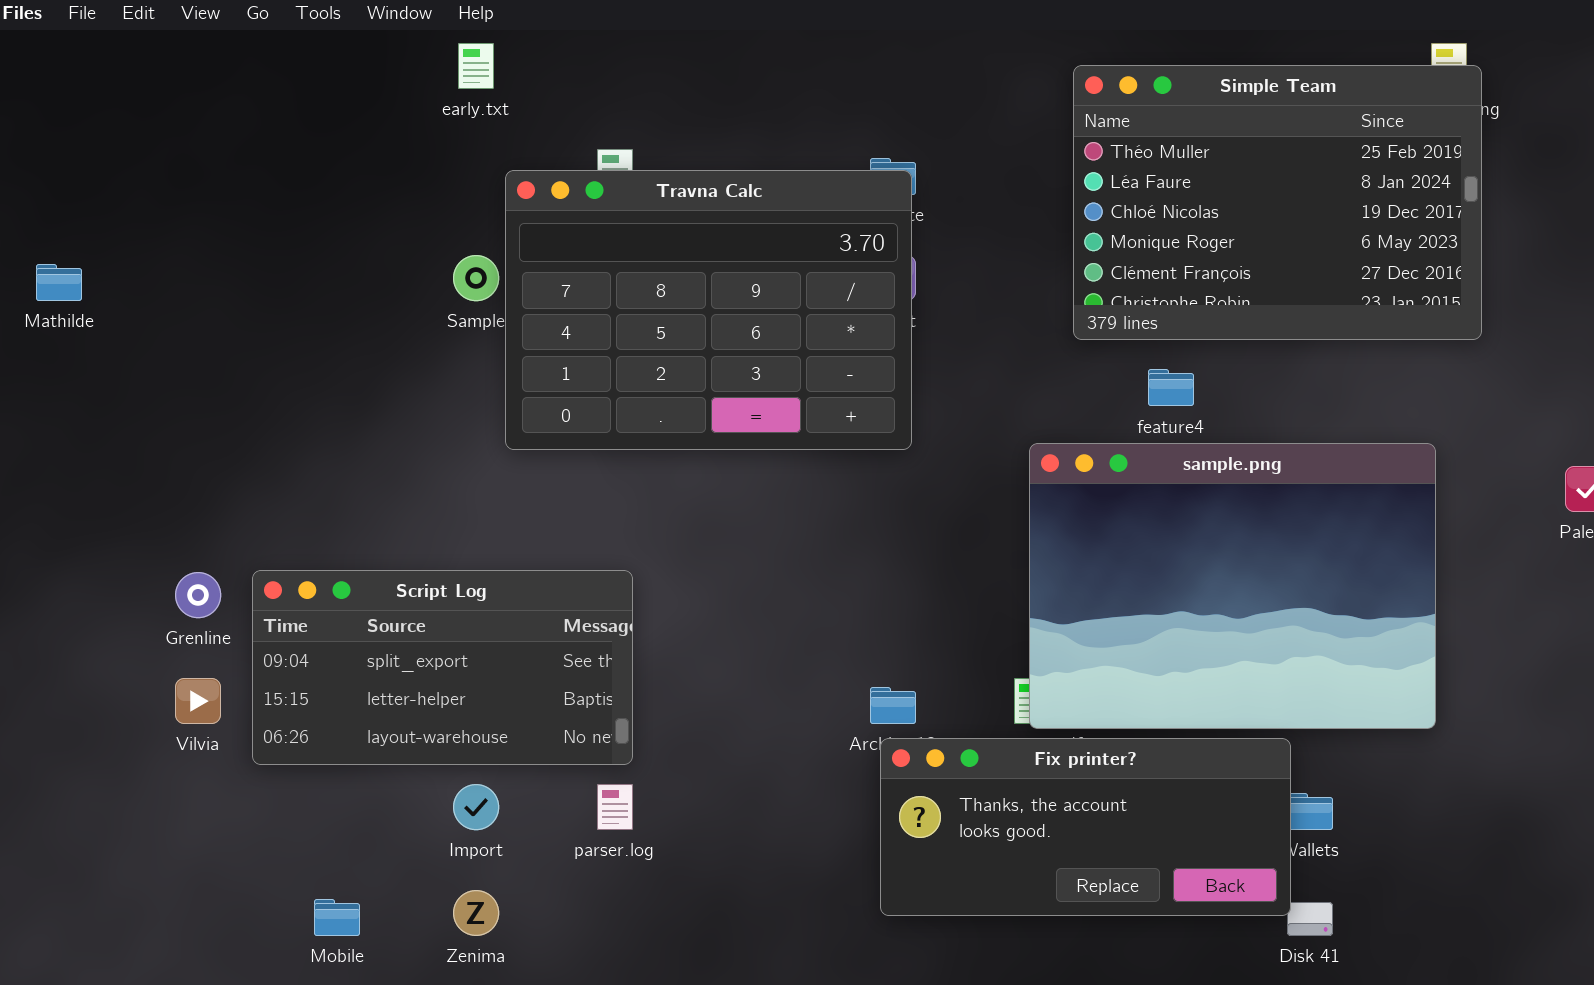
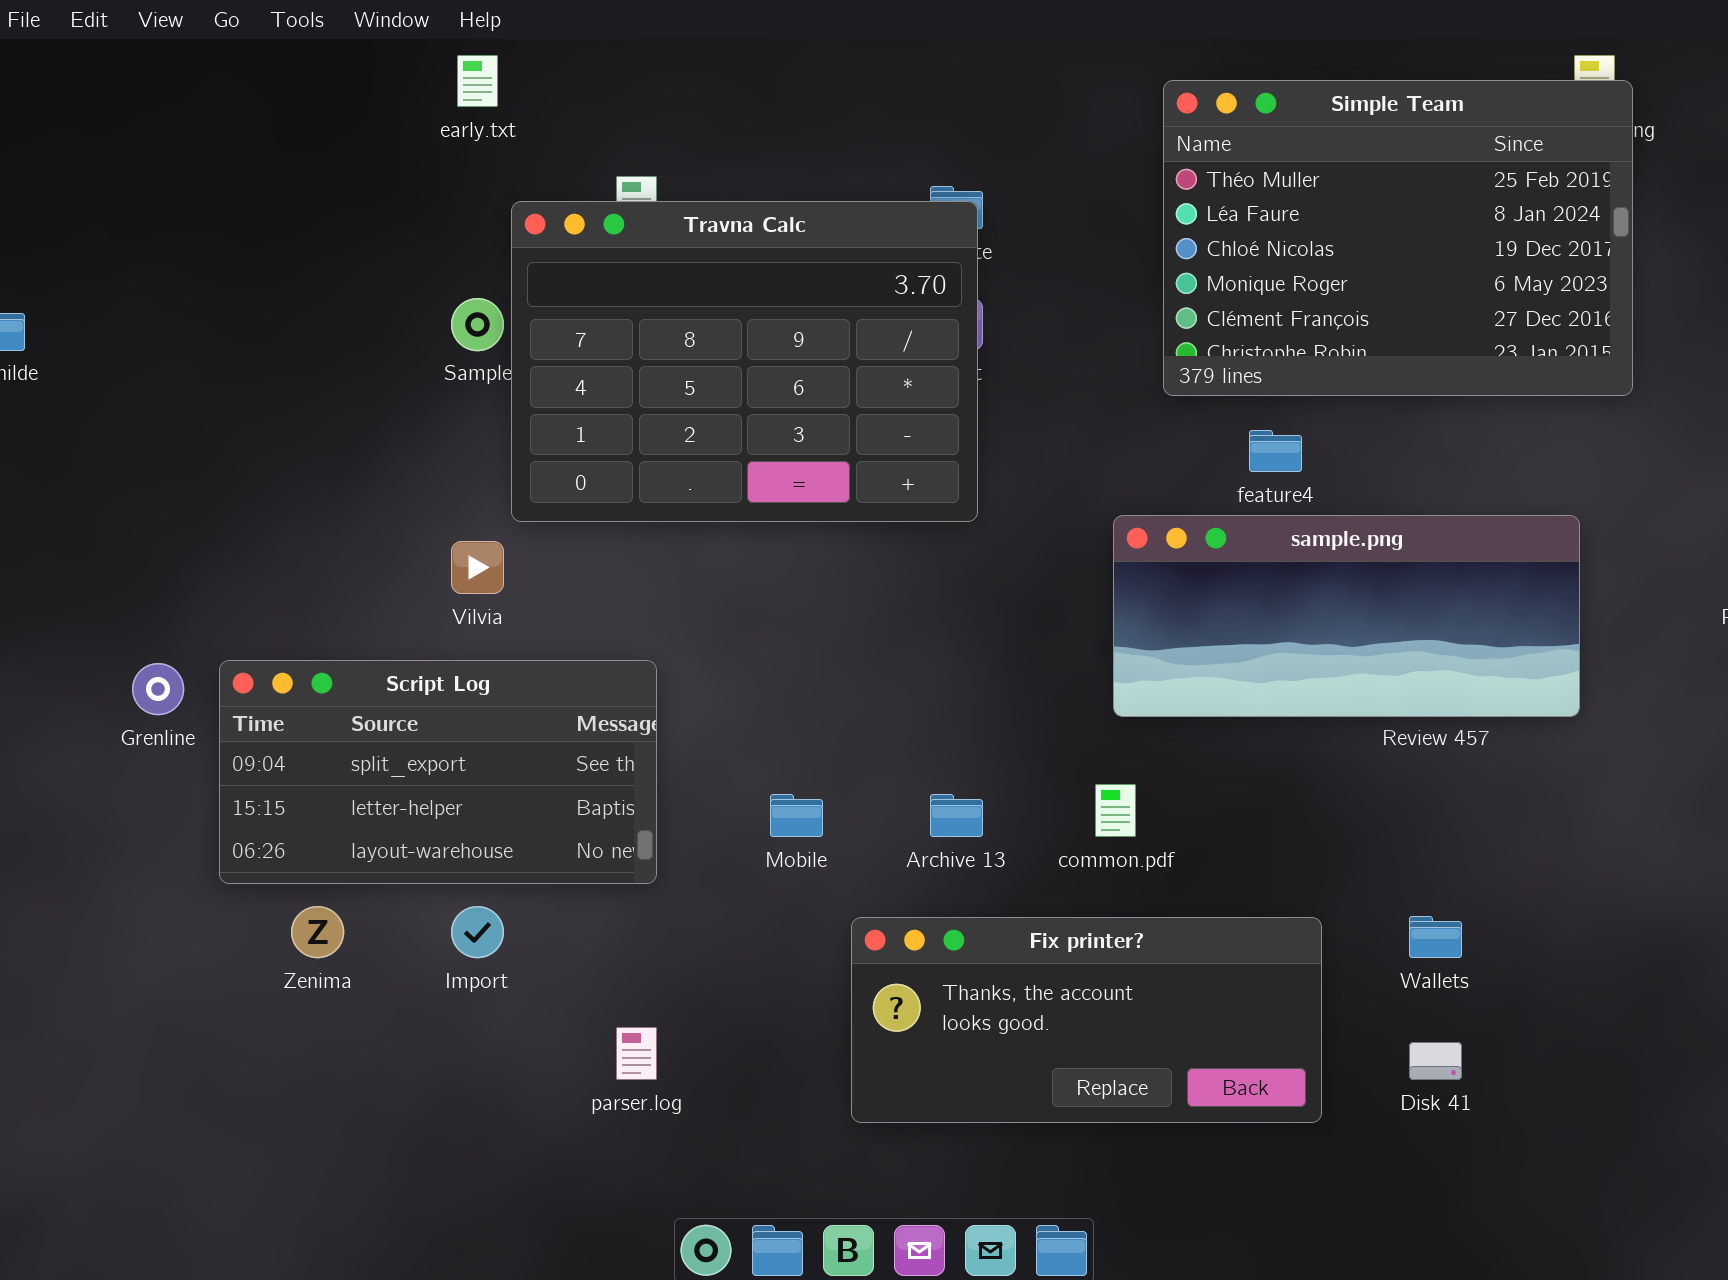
sample.png: [1029,443,1436,729] -> [1113,515,1580,717], resized
Vilvia: [175,678,221,724] -> [451,541,504,594], moved
Fix printer?: [880,738,1291,916] -> [851,917,1322,1123], moved
parser.log: [597,784,633,830] -> [616,1027,657,1080], moved
Zenima: [453,890,499,936] -> [291,906,344,958], moved
Mobile: [314,899,360,936] -> [770,794,823,837], moved

